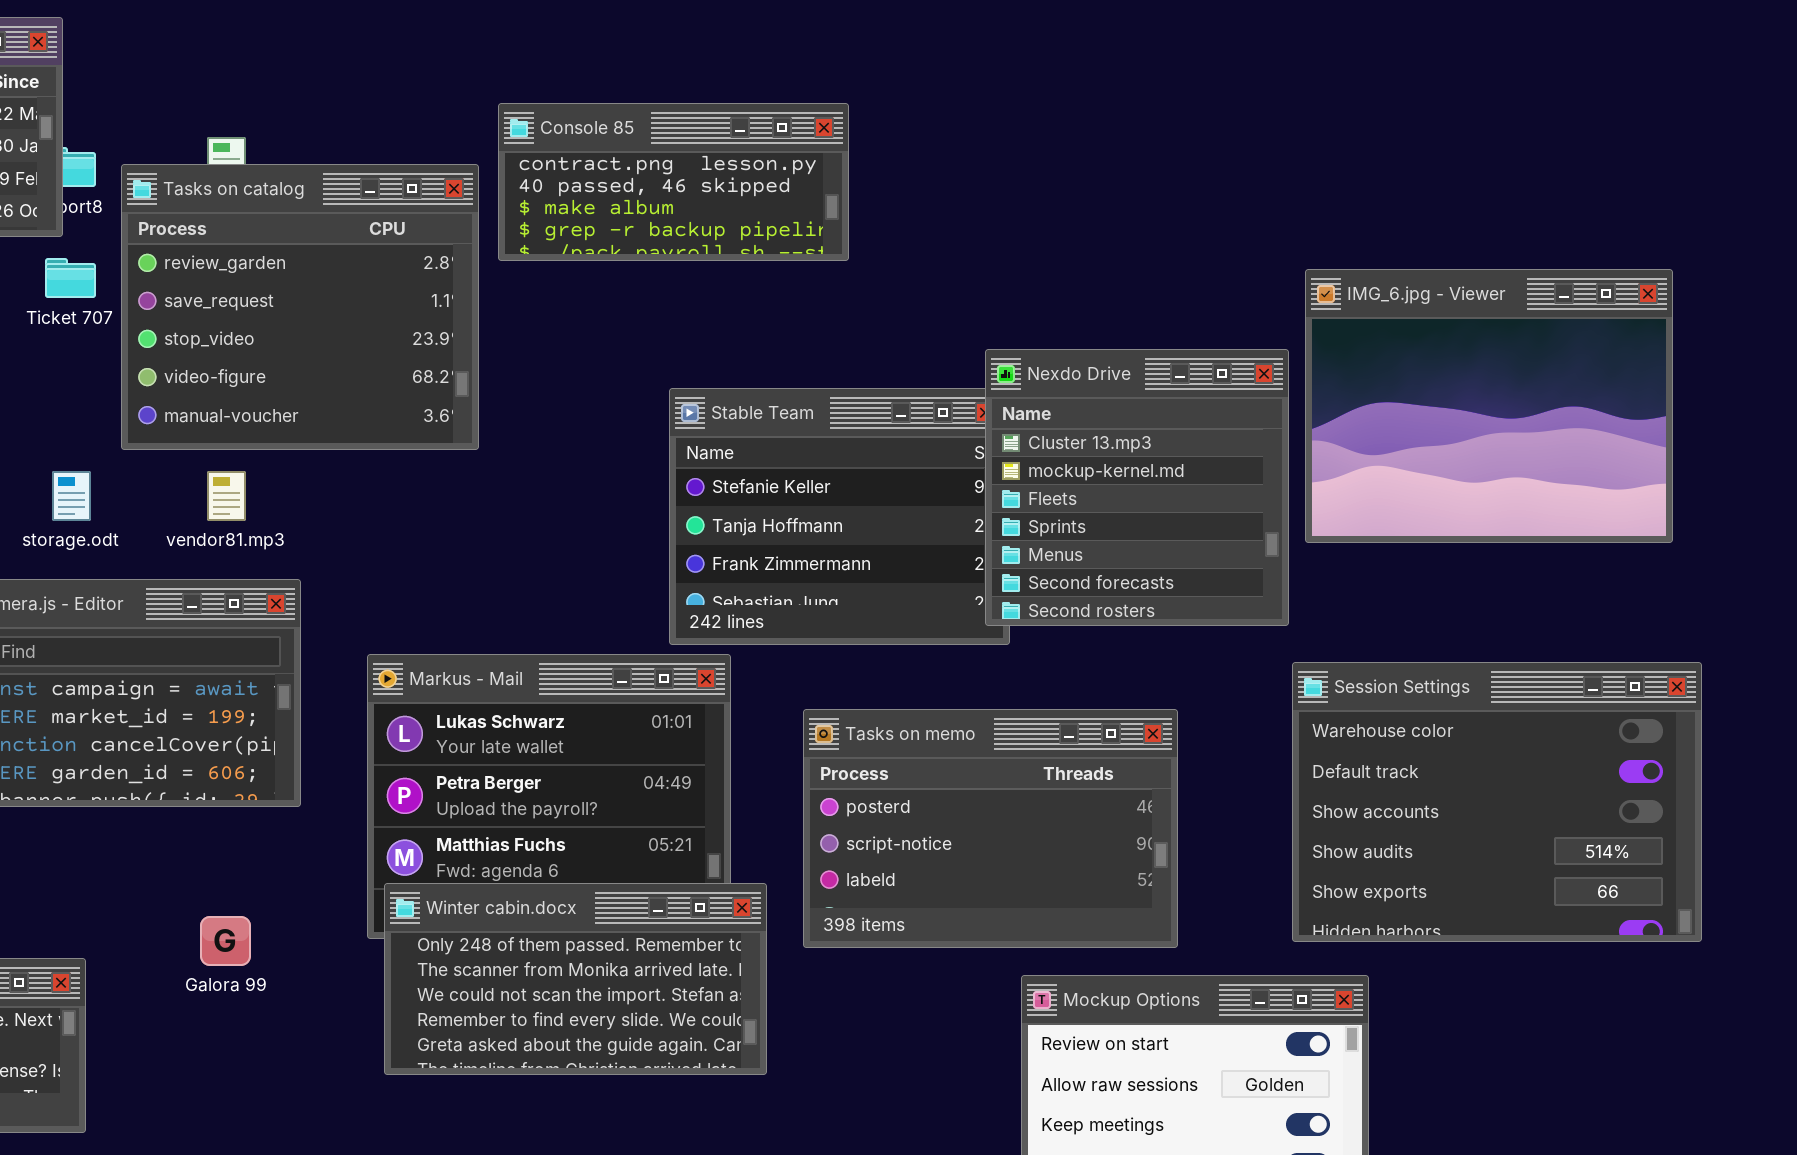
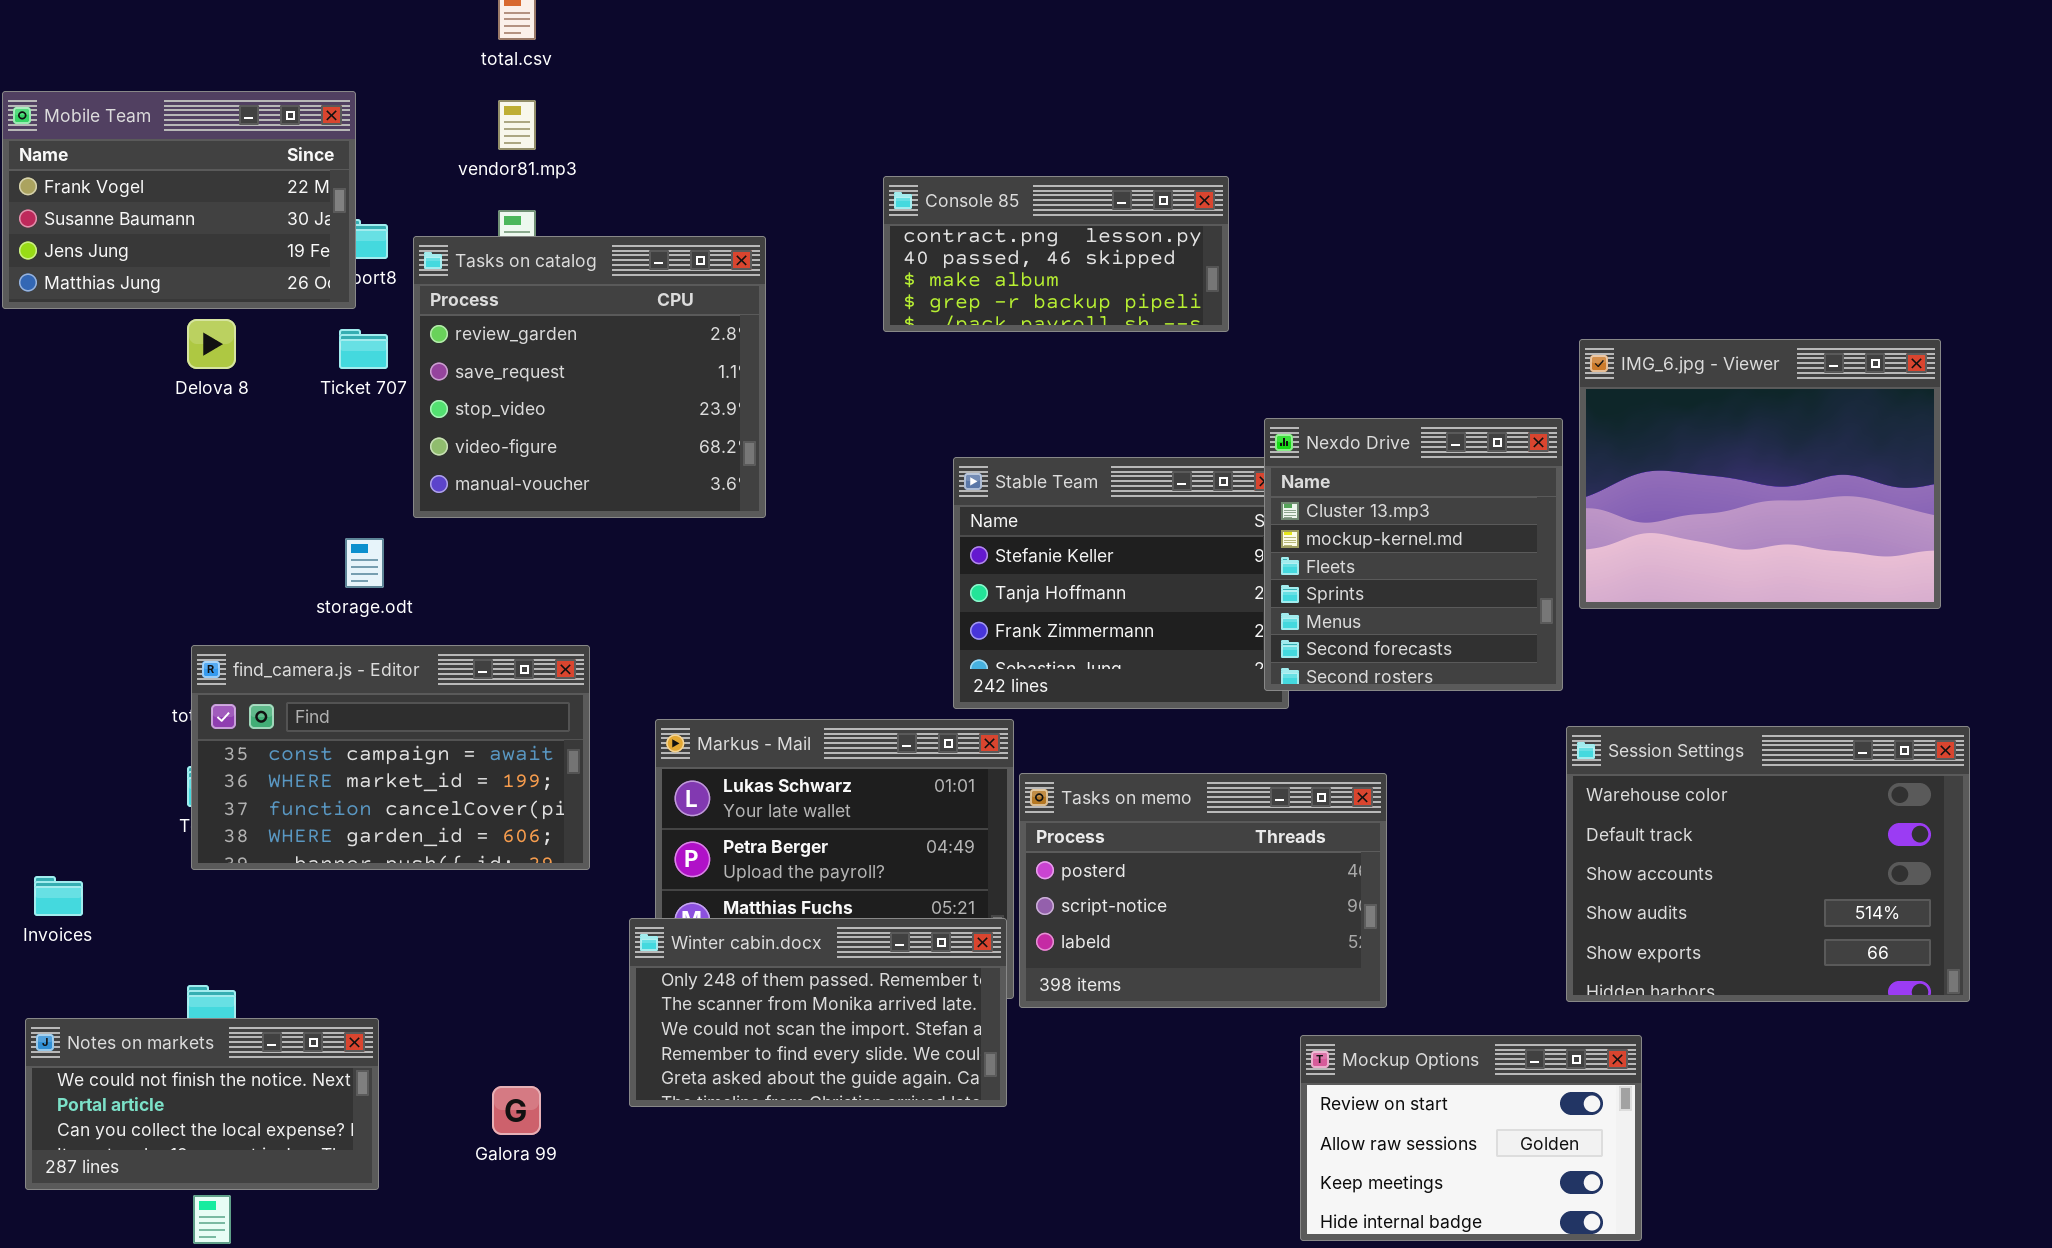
Console 85: [498,103,849,261] -> [883,176,1229,332], moved
vendor81.mp3: [207,471,246,521] -> [498,100,536,150], moved
Tasks on memo: [803,709,1178,948] -> [1019,773,1387,1008], moved
Winter cabin.docx: [384,883,767,1075] -> [629,918,1007,1107], moved
Galora 99: [200,916,251,966] -> [492,1086,541,1135], moved

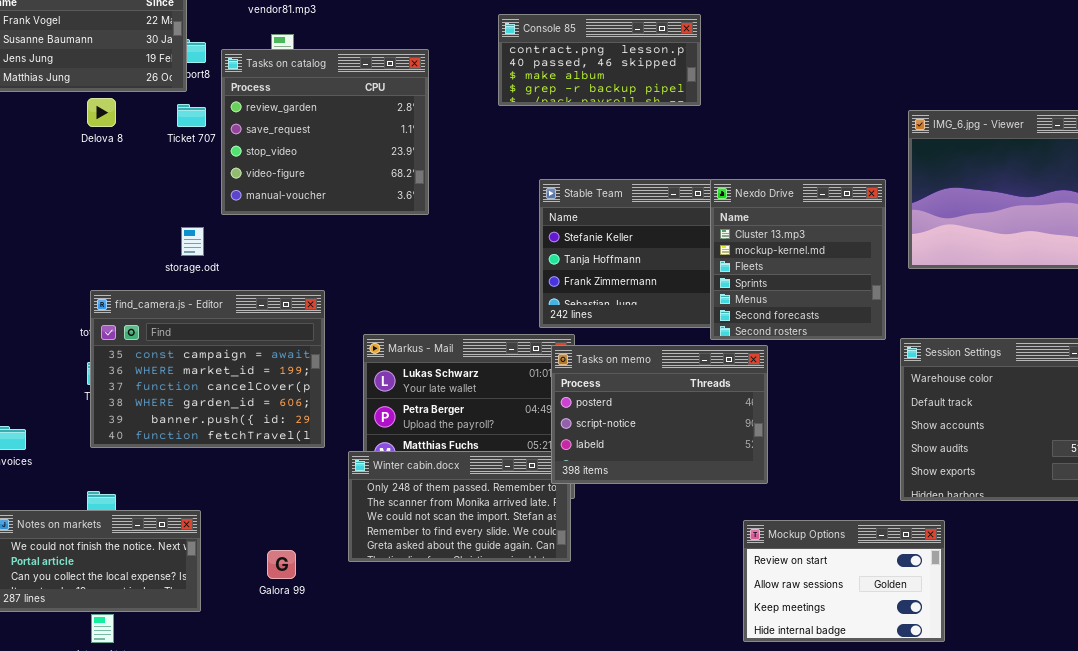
Nexdo Drive: [1264,418,1563,691] -> [710,179,886,340], moved
find_camera.js - Editor: [191,645,590,870] -> [90,290,325,448], resized
Tasks on memo: [1019,773,1387,1008] -> [551,345,768,484], moved

